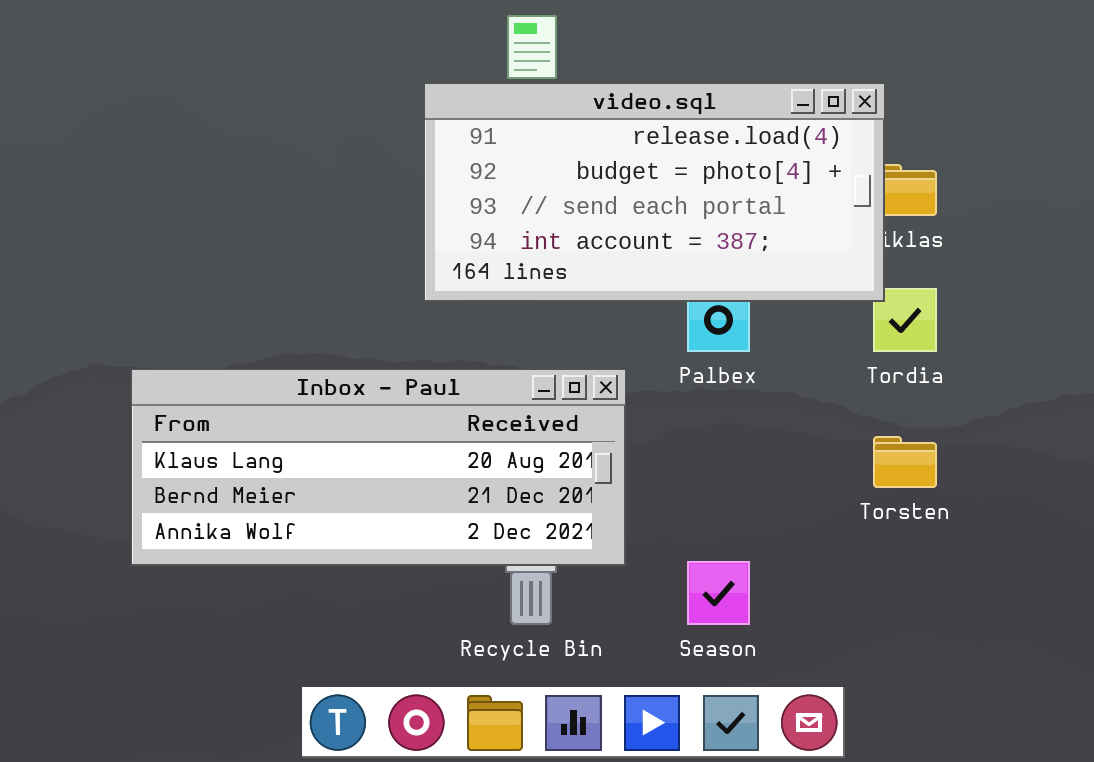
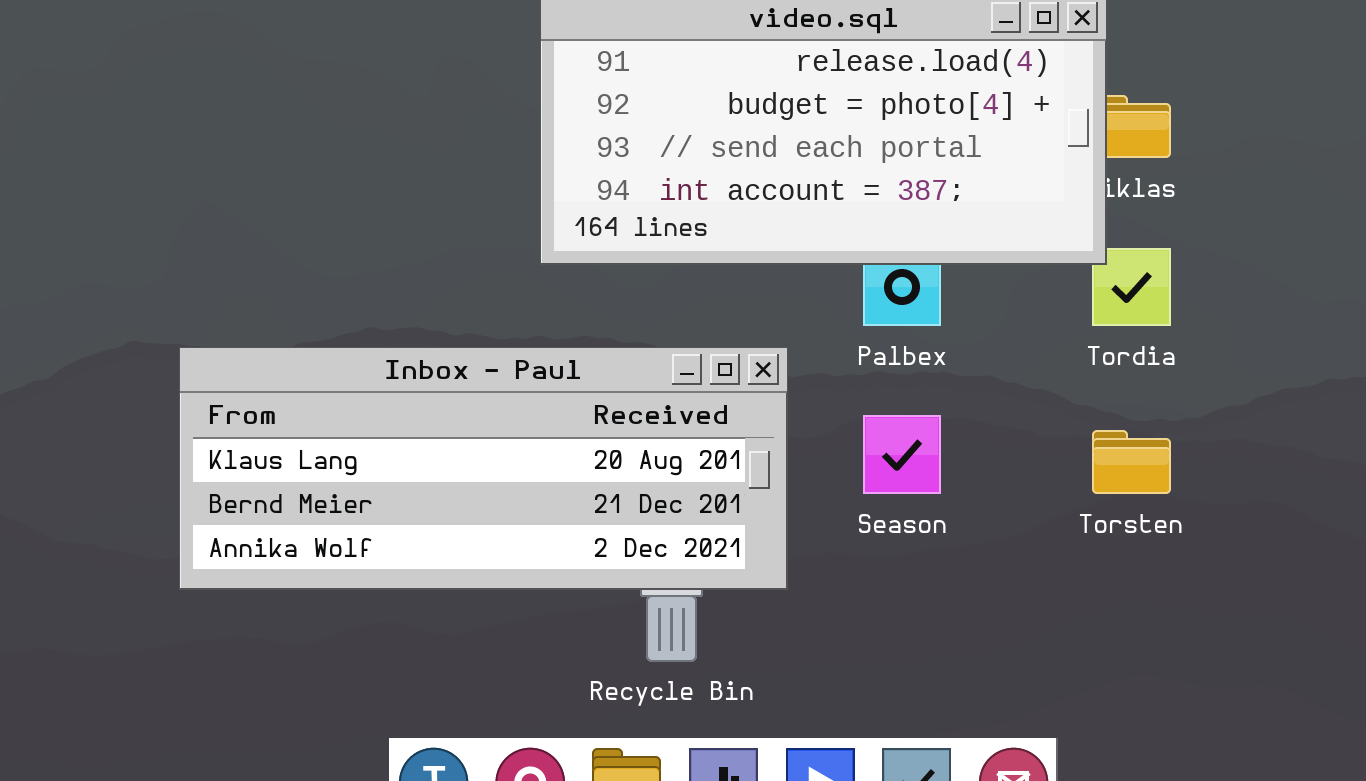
Season: [687,561,750,625] -> [863,415,941,494], moved

